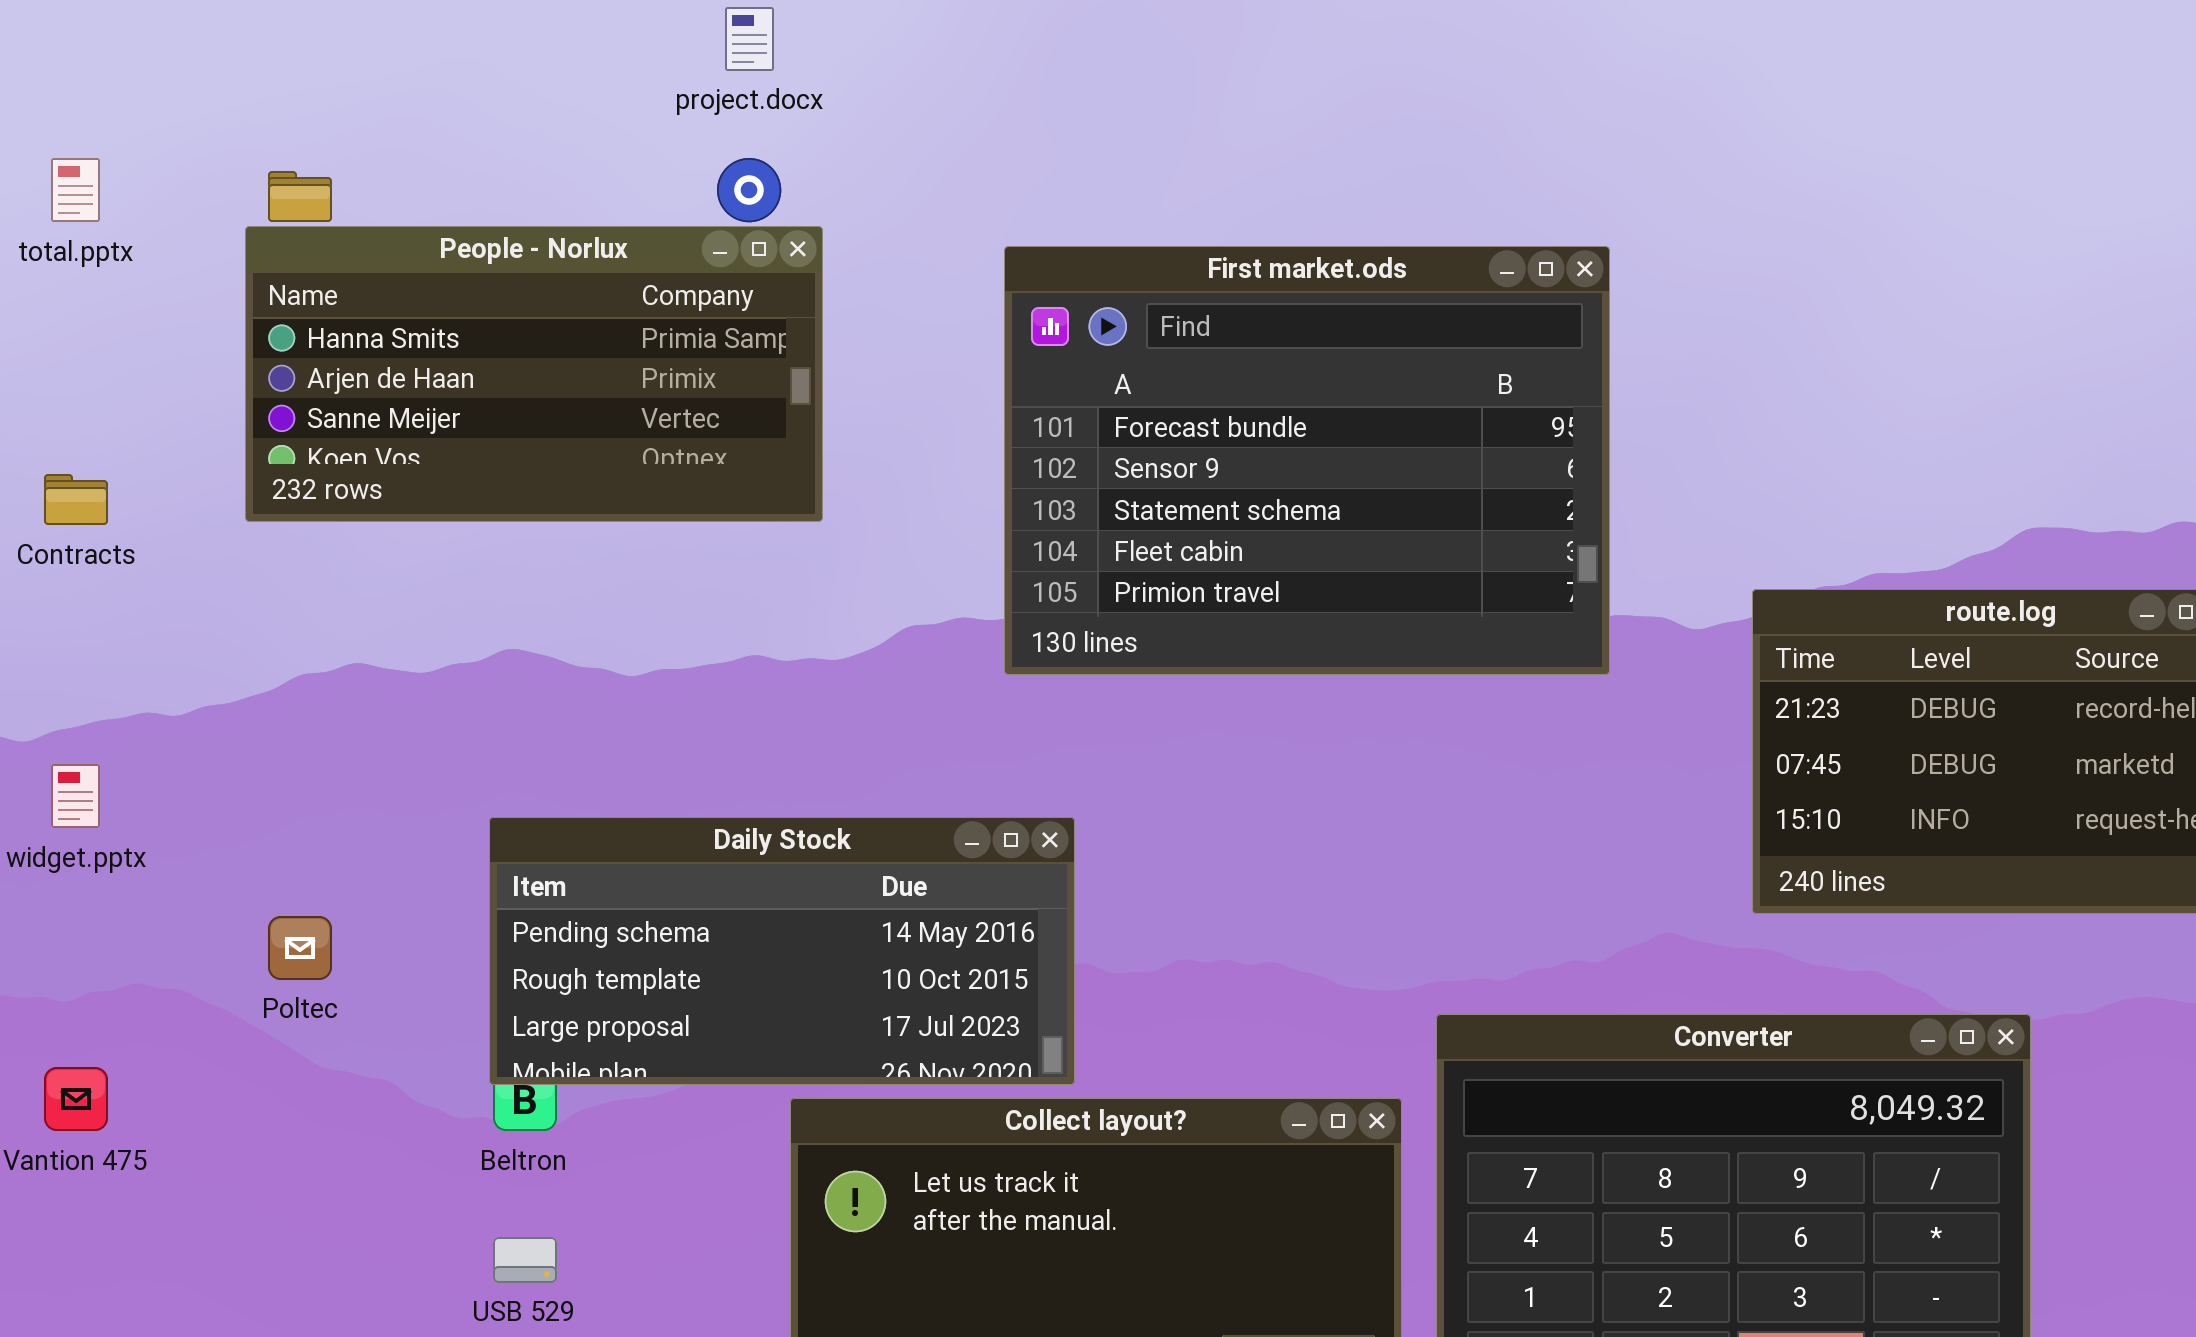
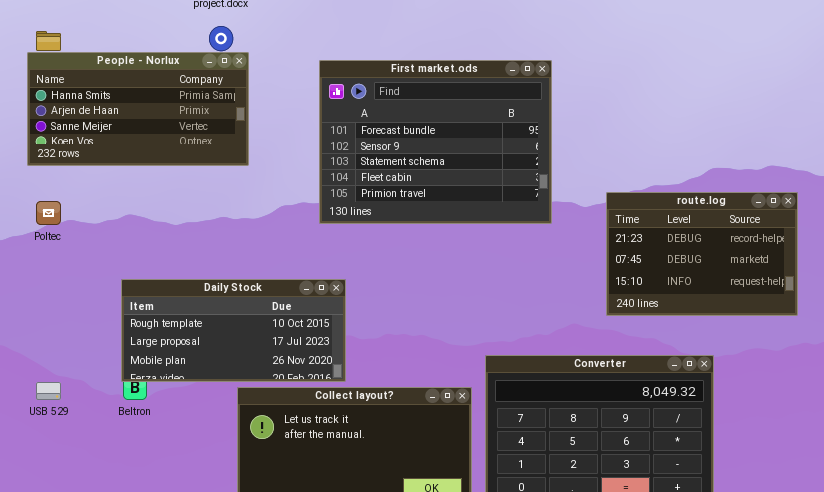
Daily Stock: [489,817,1075,1085] -> [121,279,346,382], scrolled down 1 row
Poltec: [268,916,332,980] -> [36,201,61,225], moved
USB 529: [493,1237,557,1283] -> [36,382,61,400], moved

